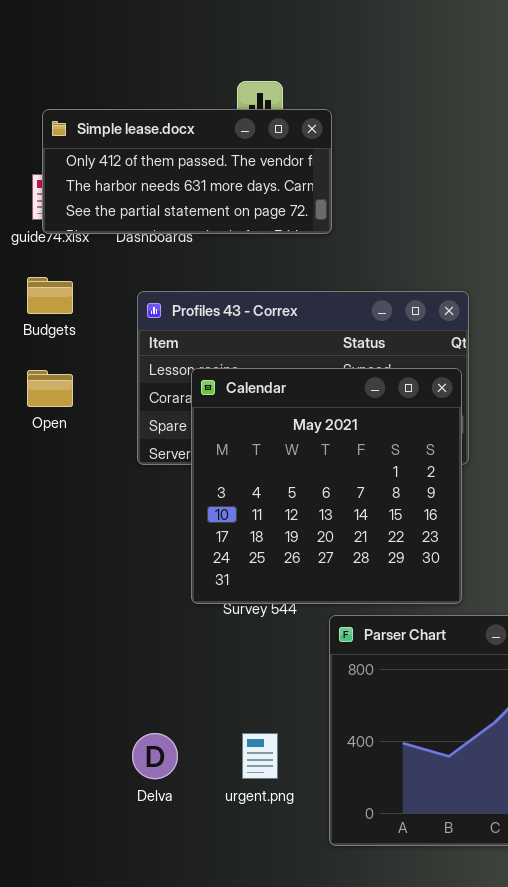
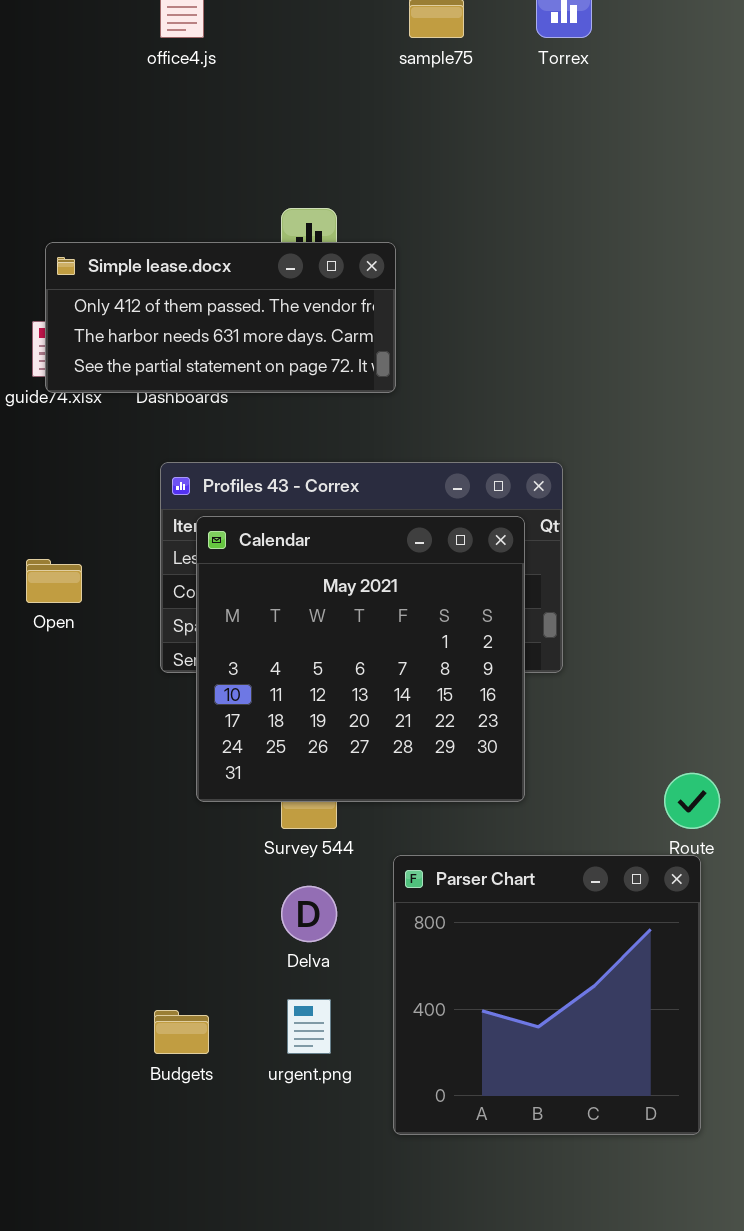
Budgets: [27,277,73,314] -> [154,1010,209,1054], moved
Calendar: [191,368,462,604] -> [196,516,525,802], moved
Delva: [132,733,178,779] -> [281,886,337,942], moved

